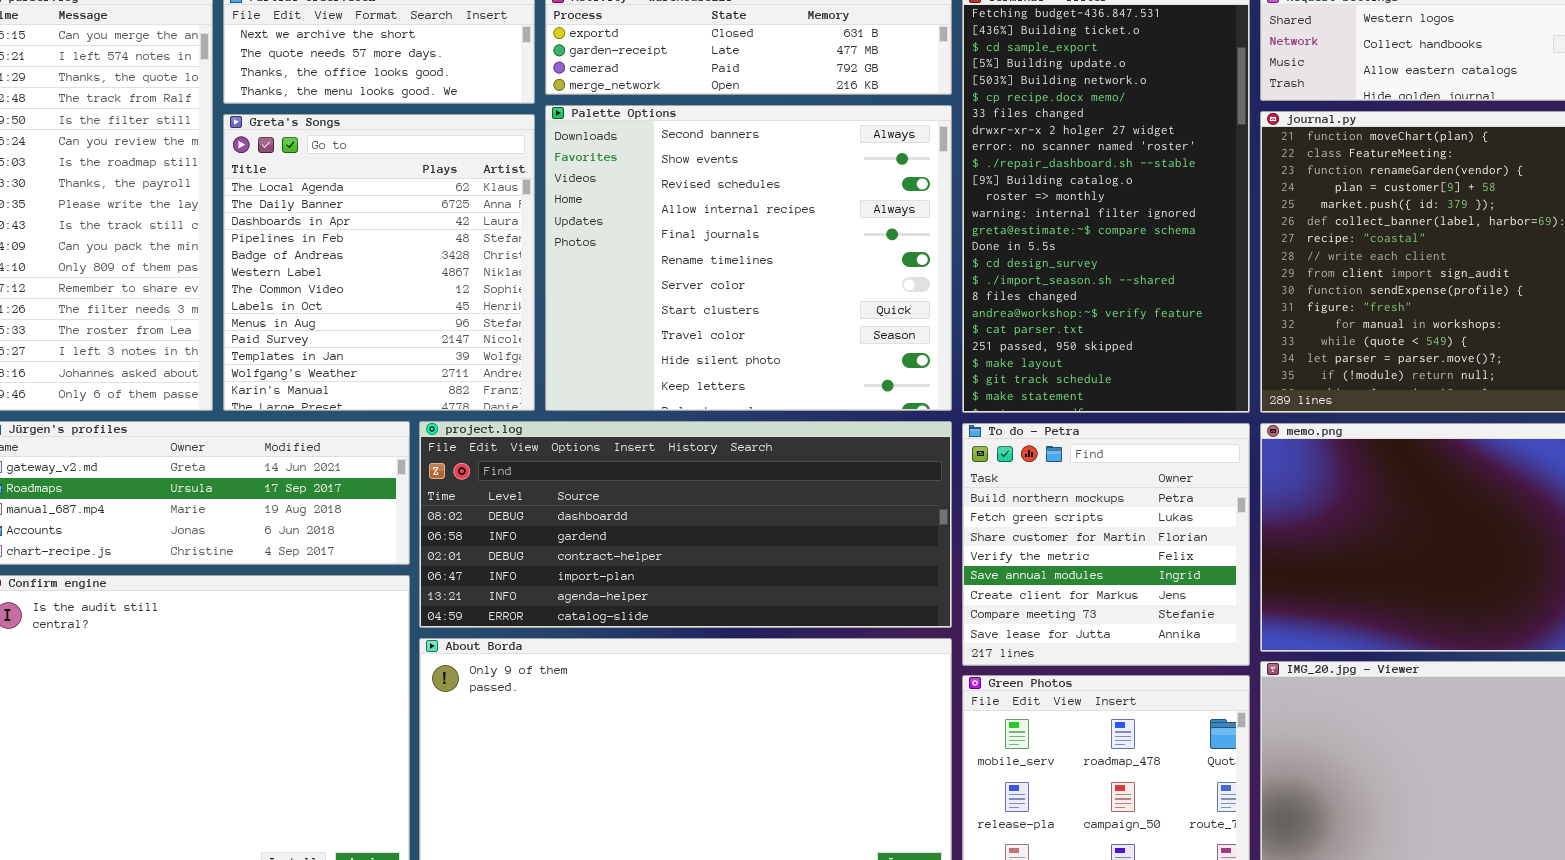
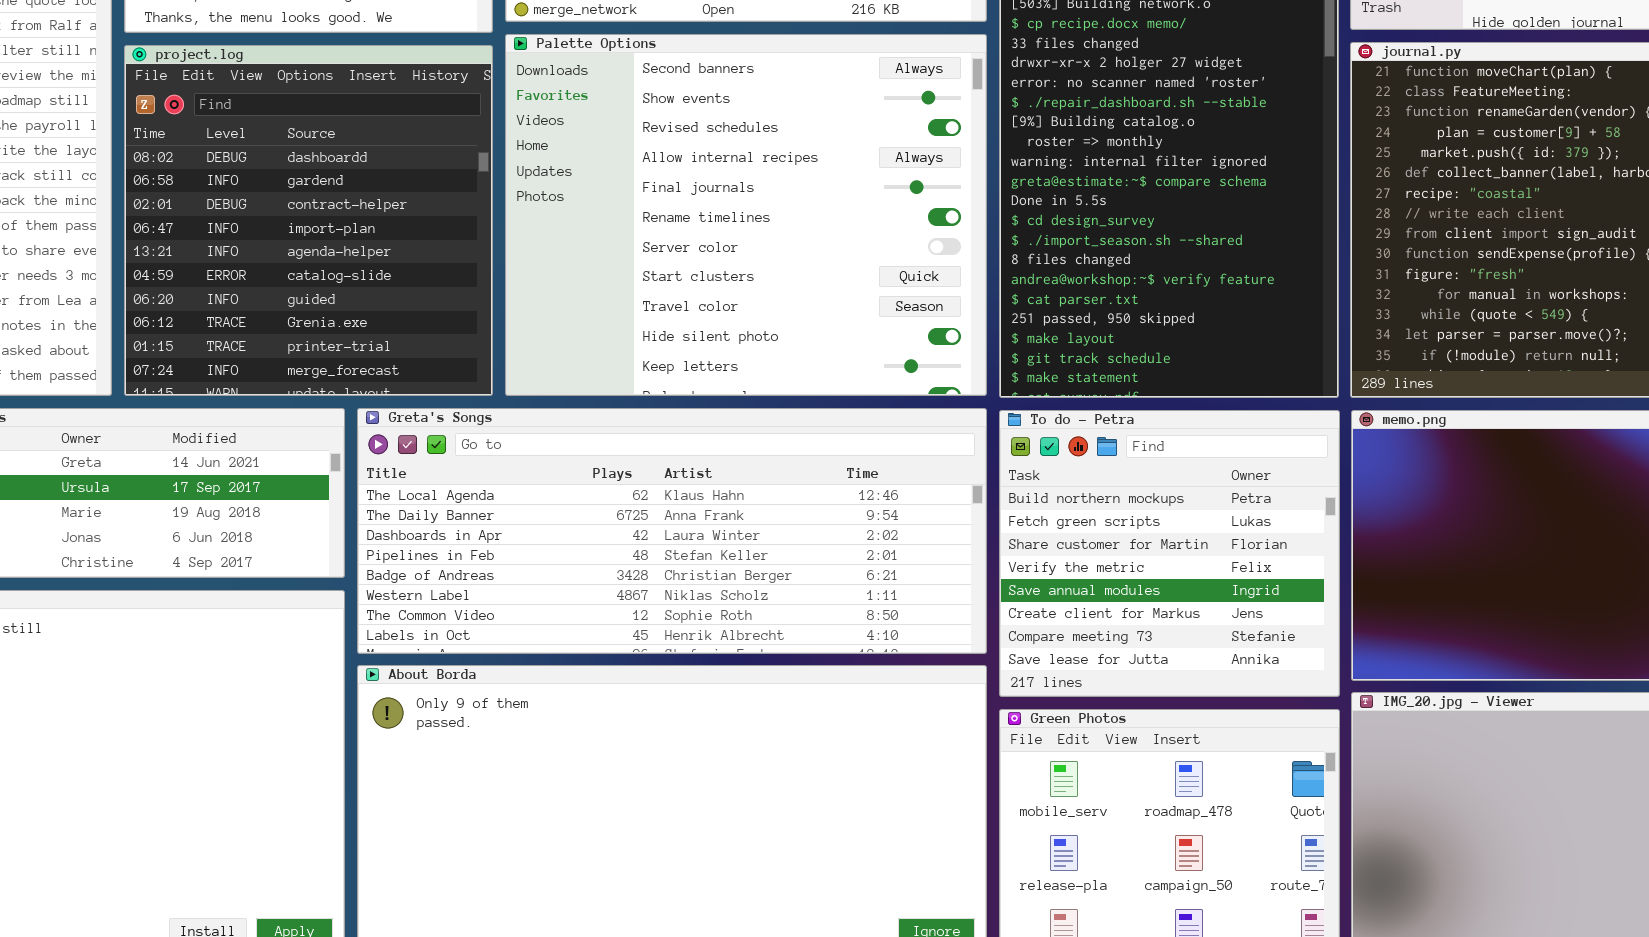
Greta's Songs: [223,114,535,411] -> [357,408,987,654], moved, resized
project.log: [419,421,952,628] -> [124,45,493,396], moved, resized

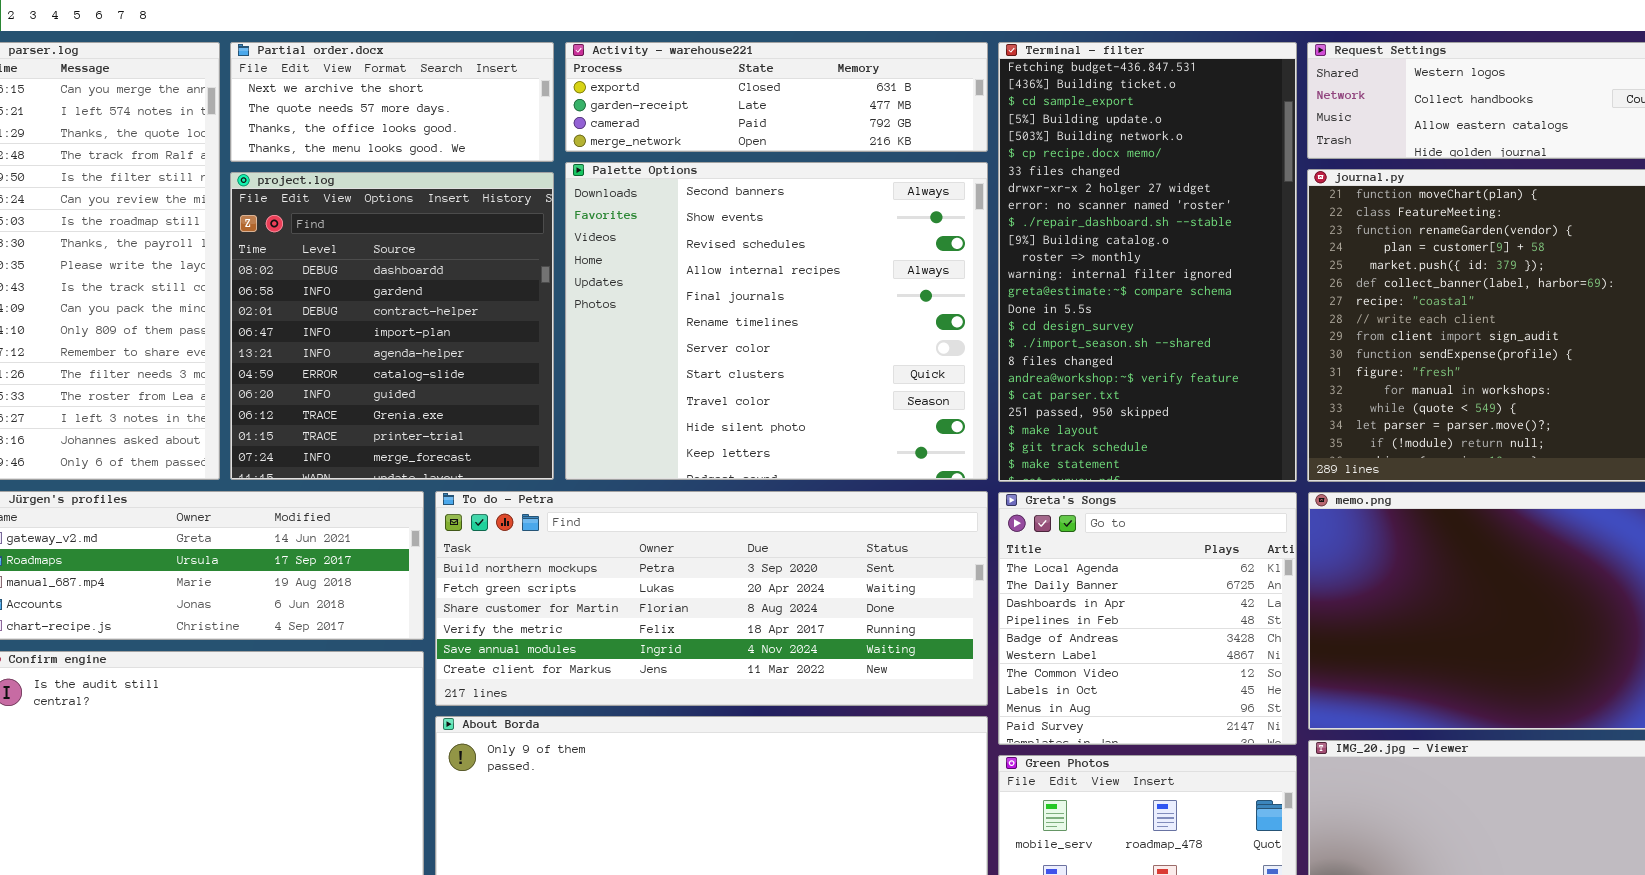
Greta's Songs: [357,408,987,654] -> [998,492,1297,745], moved, resized
To do - Petra: [999,410,1340,697] -> [435,491,988,706], moved, resized

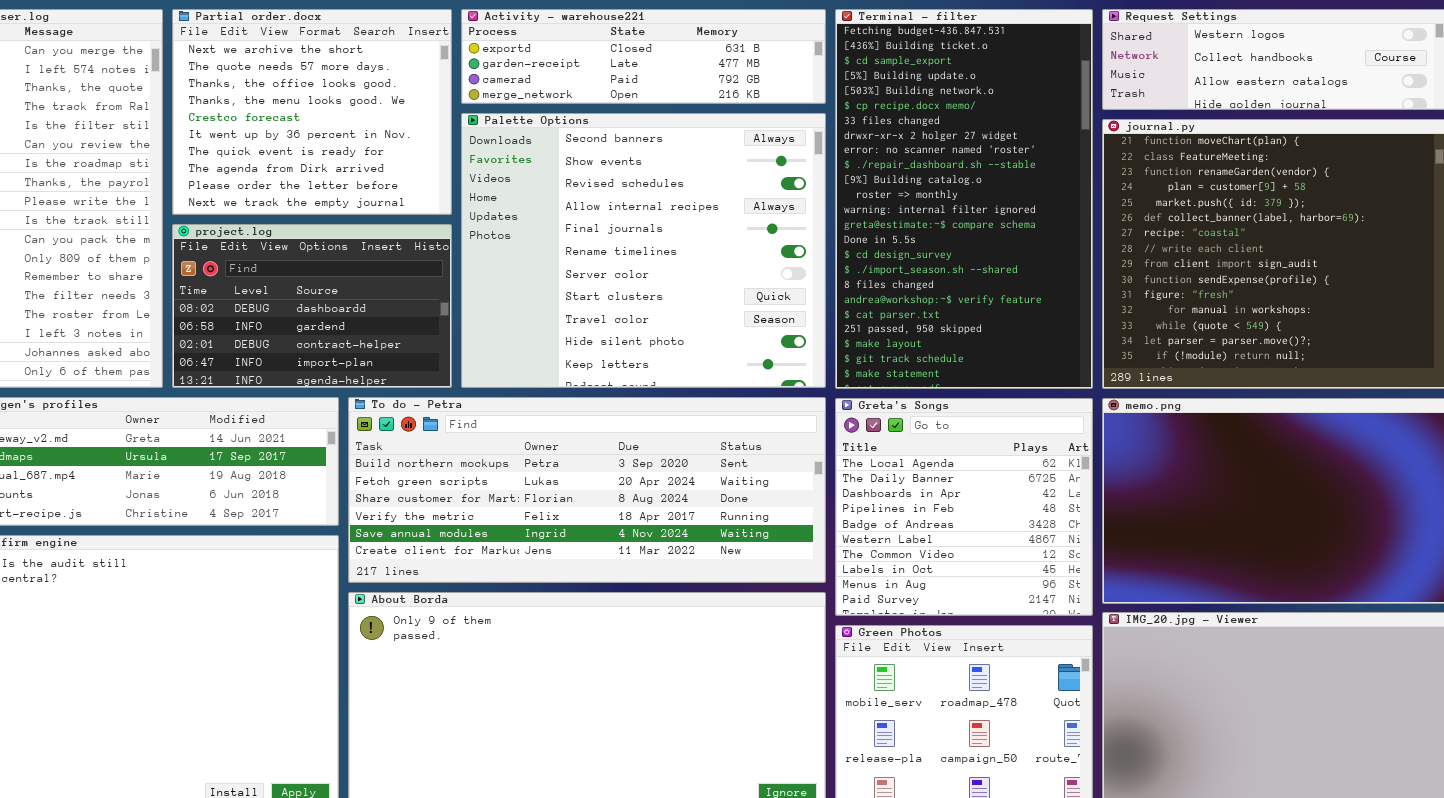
Partial order.docx: [230,42,554,162] -> [172,9,452,215], resized
project.log: [230,172,554,480] -> [172,224,452,388], resized

